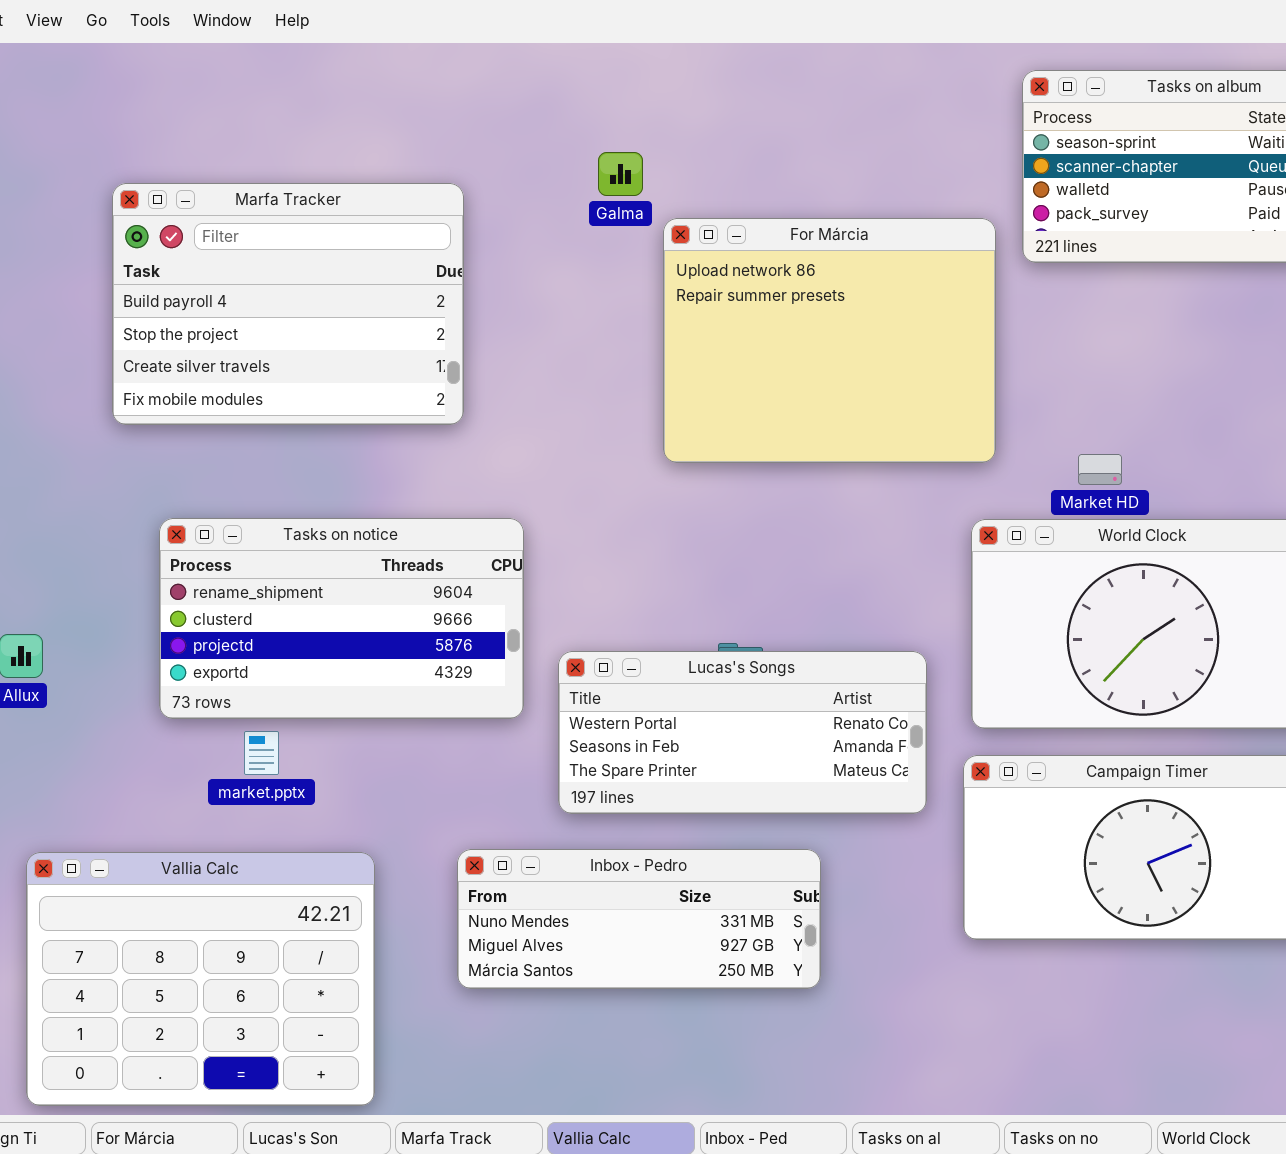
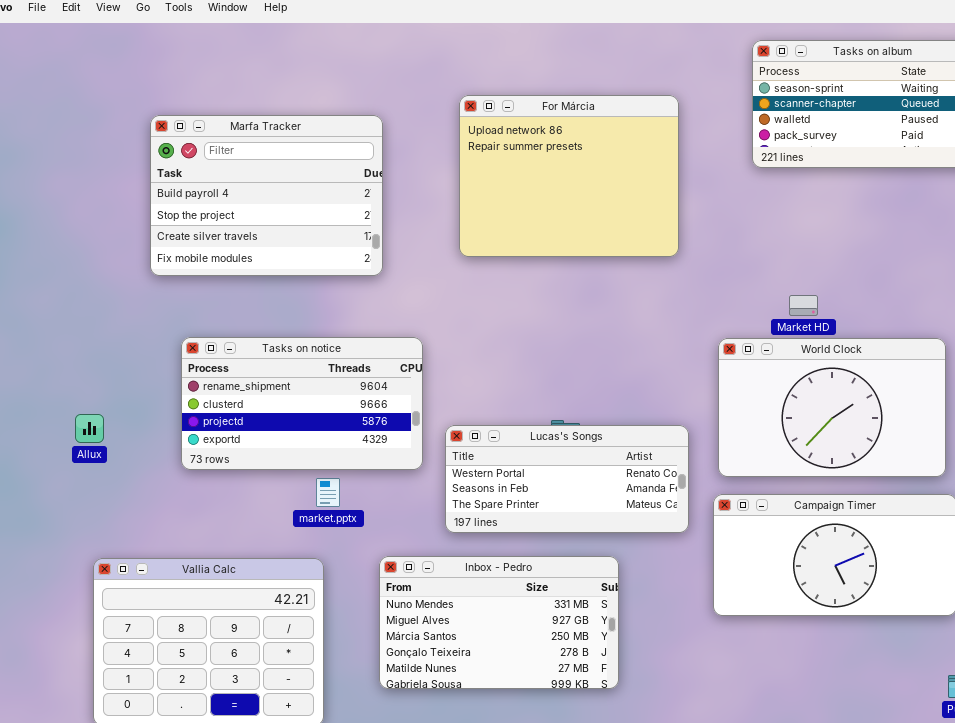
For Márcia: [663,218,996,463] -> [459,95,679,257], moved
market.pptx: [244,731,279,775] -> [316,478,340,507], moved
Inbox - Pedro: [457,849,821,989] -> [379,556,619,689], resized

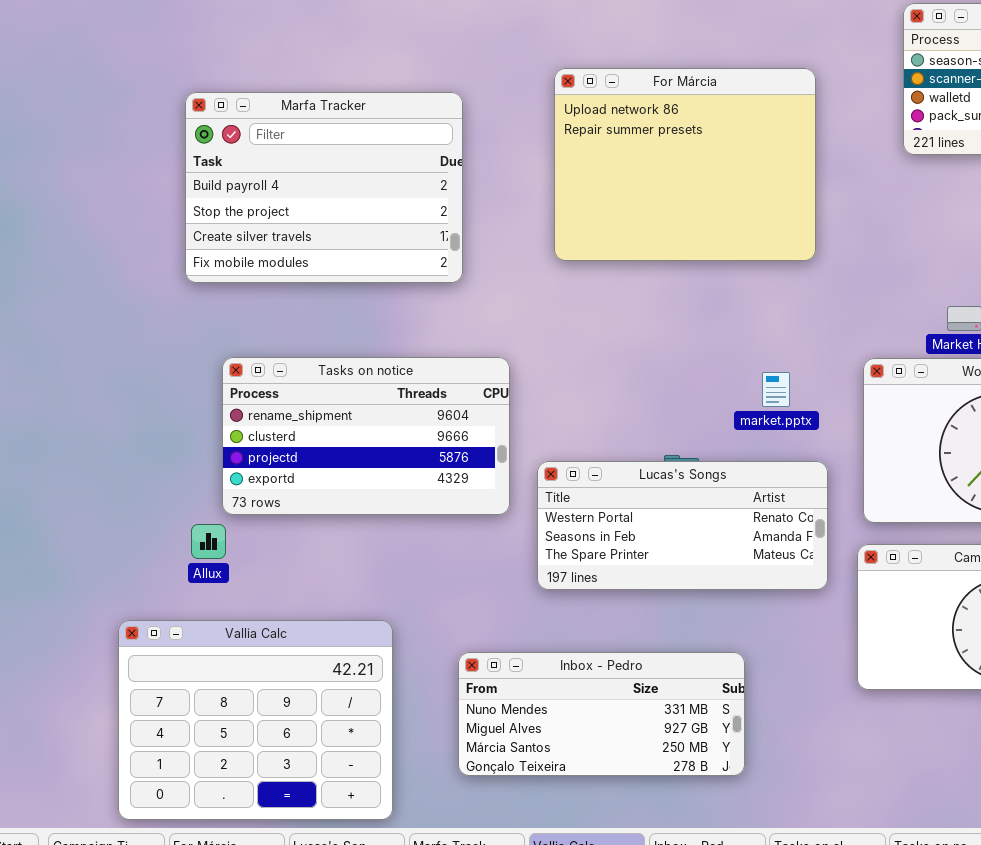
Allux: [75,414,104,443] -> [191,524,226,559], moved
market.pptx: [316,478,340,507] -> [762,372,790,407], moved
Inbox - Pedro: [379,556,619,689] -> [458,652,745,776], resized

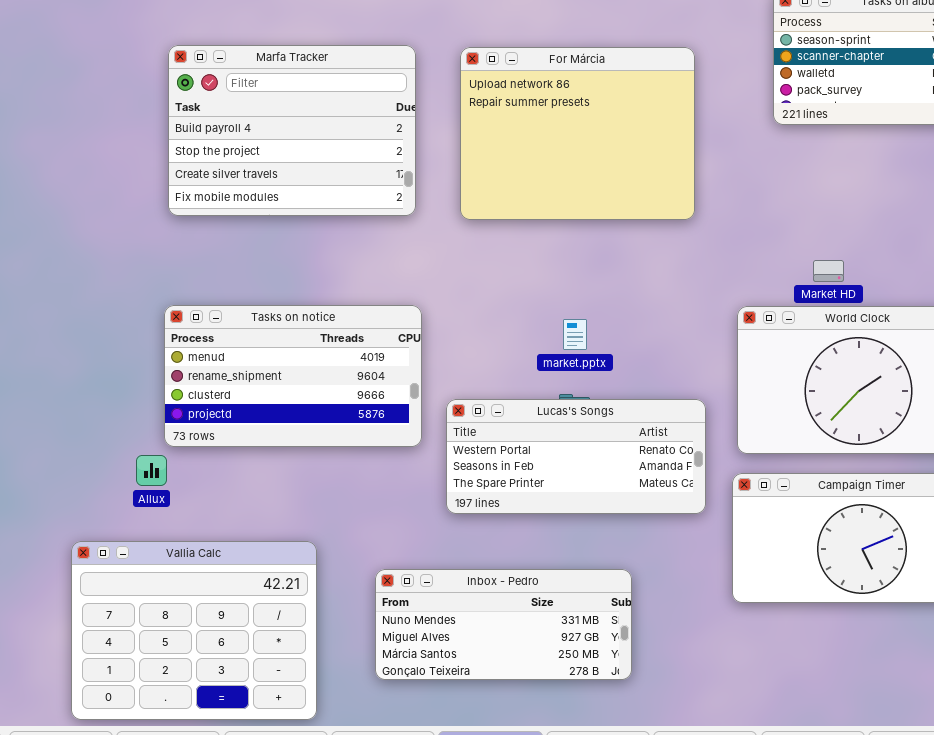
Marfa Tracker: [185,92,463,283] -> [168,45,416,216], moved
Tasks on notice: [222,357,510,515] -> [164,305,422,447], scrolled up 1 row
market.pptx: [762,372,790,407] -> [563,319,587,350], moved

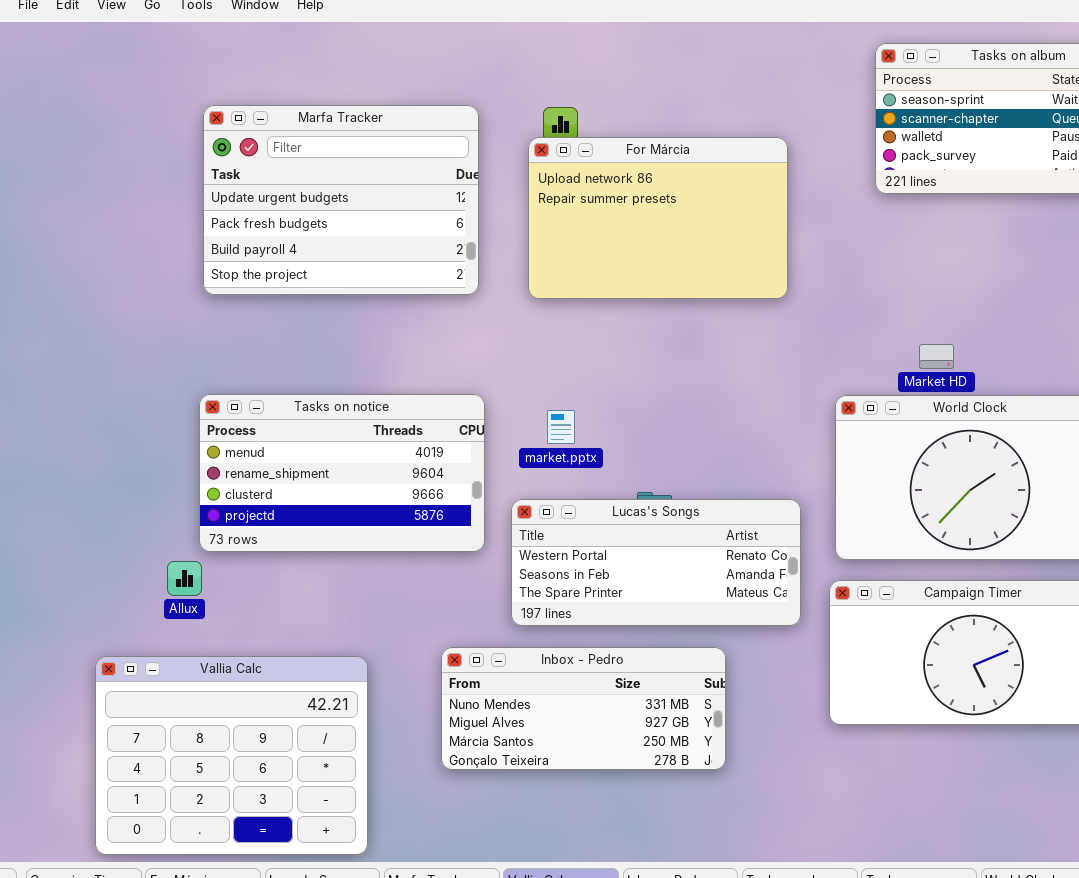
Marfa Tracker: [168,45,416,216] -> [203,105,479,295], scrolled up 2 rows
For Márcia: [460,47,695,220] -> [528,137,788,299], resized
market.pptx: [563,319,587,350] -> [547,410,575,444], moved
Inbox - Pedro: [375,569,632,680] -> [441,647,726,770], moved

